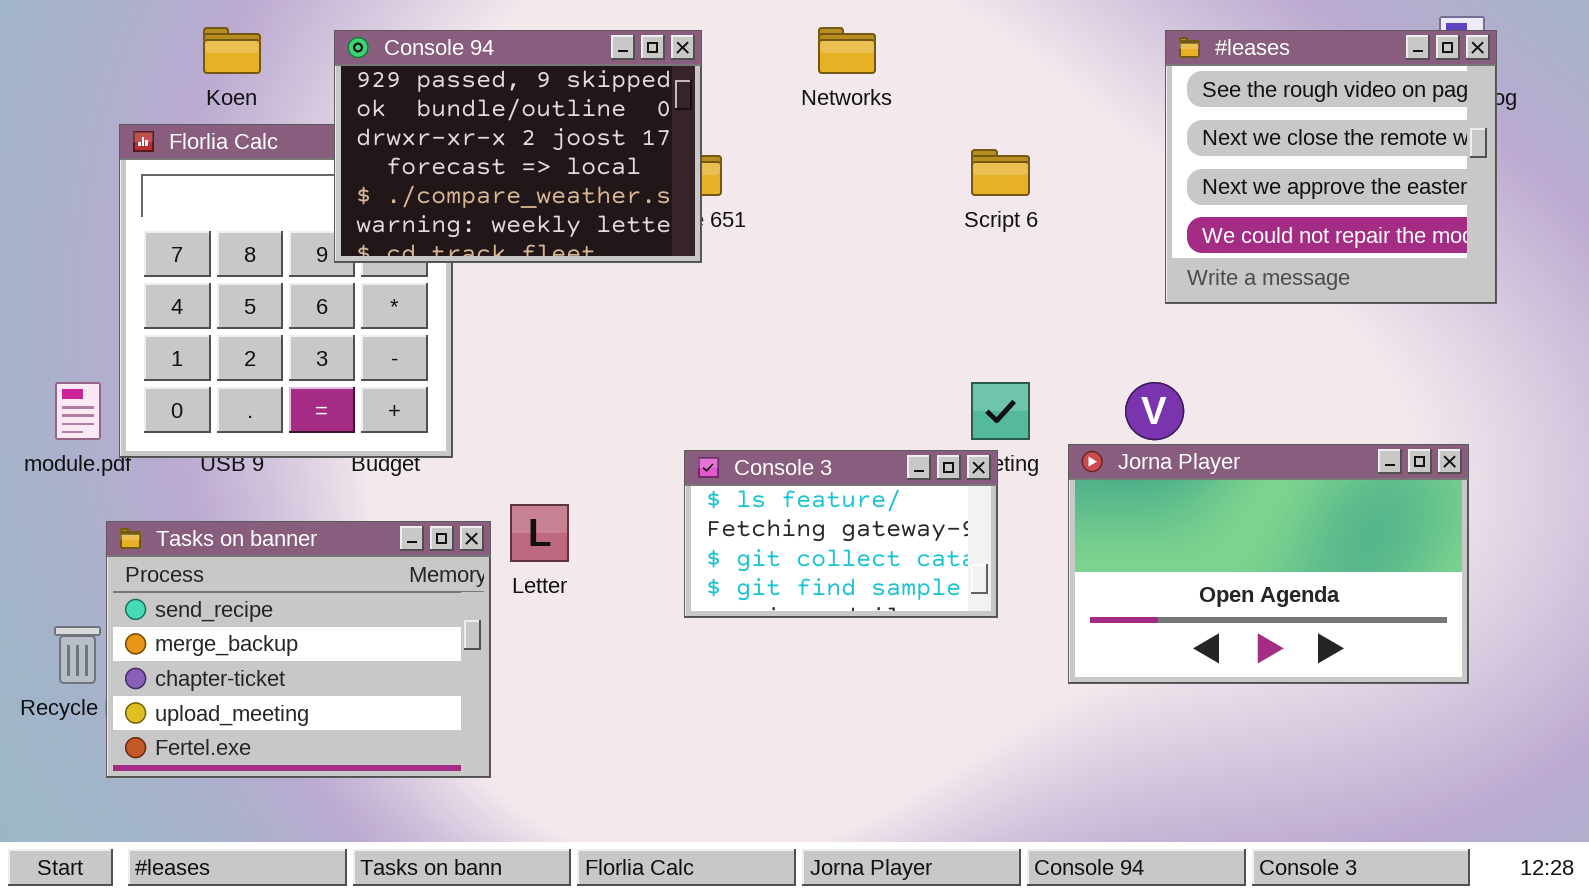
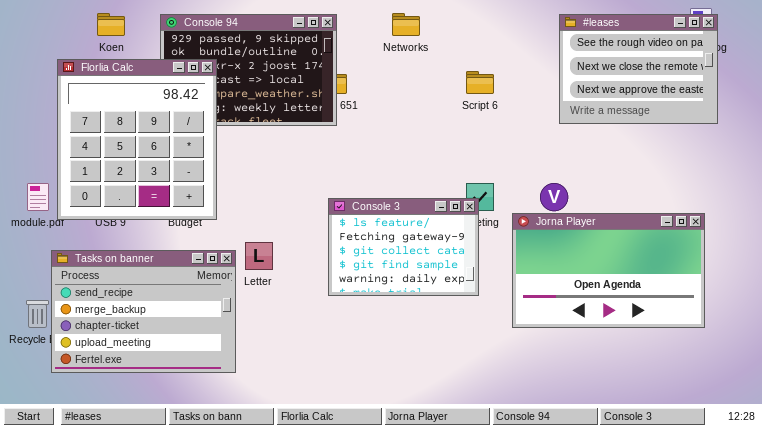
#leases: [1165,30,1497,304] -> [559,14,718,124], resized
Florlia Calc: [119,124,453,458] -> [57,59,217,220], raised
Console 3: [684,450,998,618] -> [328,198,479,296], resized

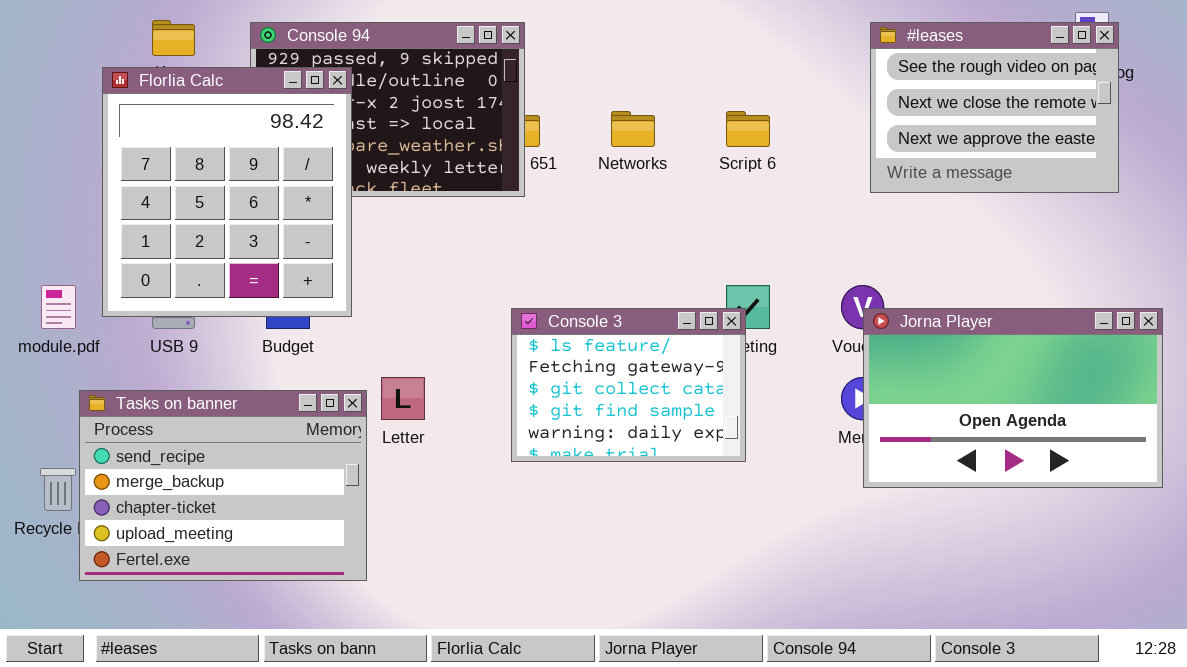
Networks: [392,13,420,36] -> [611,111,655,147], moved
Florlia Calc: [57,59,217,220] -> [102,67,352,317], moved
Jorna Player: [512,213,705,328] -> [863,308,1163,488], moved

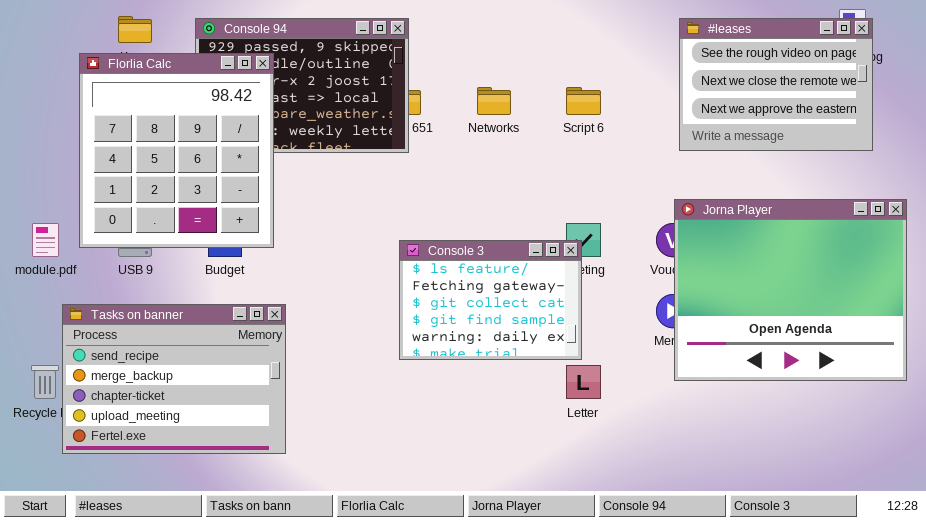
Jorna Player: [863,308,1163,488] -> [674,199,907,381], resized
Letter: [381,377,425,420] -> [566,365,601,399], moved

